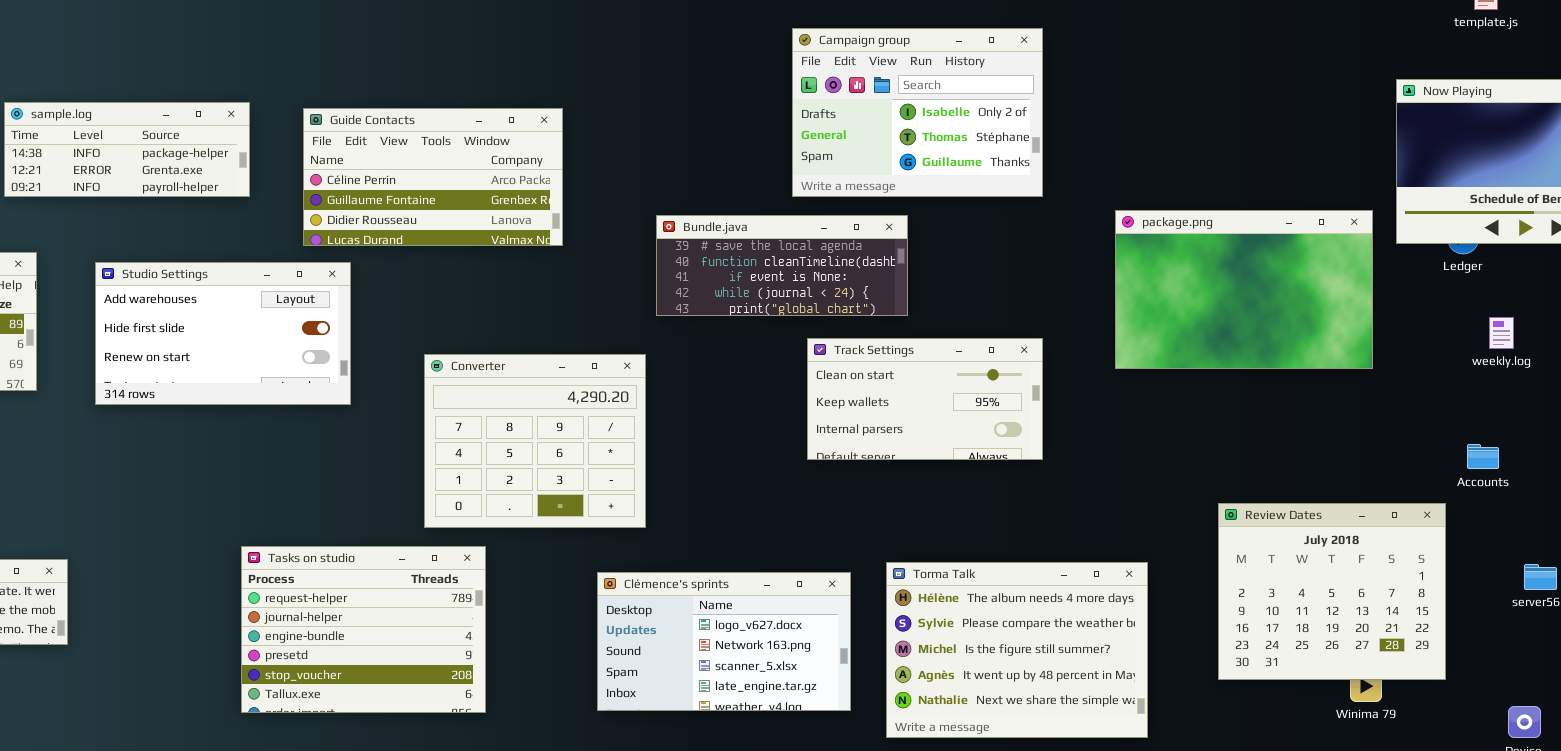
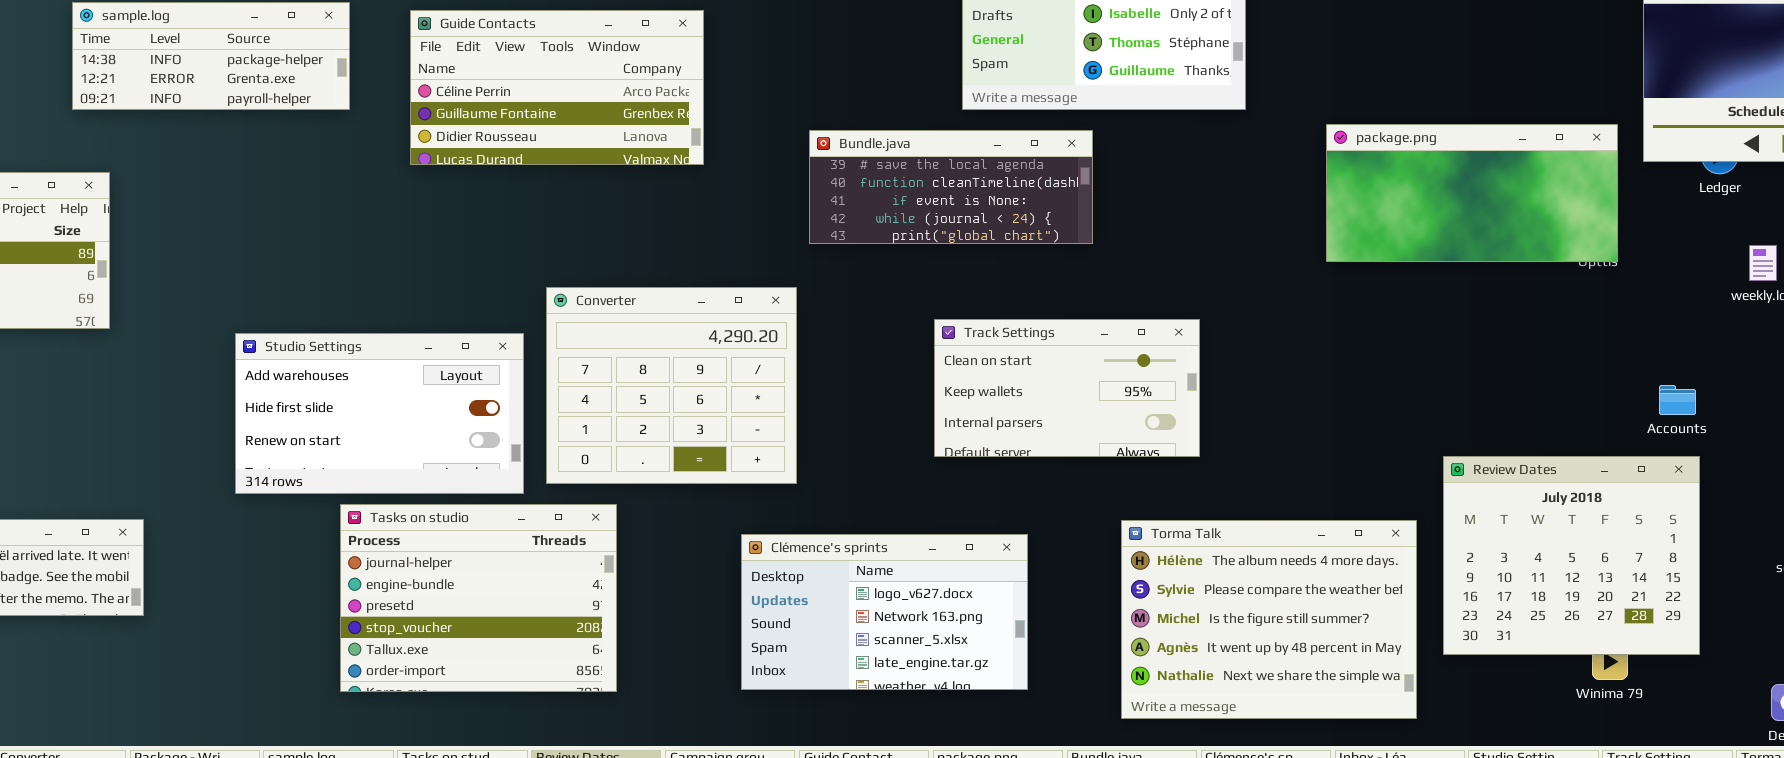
package.png: [1115,210,1373,369] -> [1326,124,1618,262], resized
Studio Settings: [95,262,351,405] -> [235,333,524,494], moved
Track Settings: [807,338,1043,460] -> [934,319,1200,457], moved
Accounts: [1467,444,1499,469] -> [1659,385,1696,415], moved
Tasks on studio: [241,546,486,713] -> [340,504,617,692], scrolled down 1 row
Torma Talk: [886,562,1148,738] -> [1121,520,1417,719], moved

